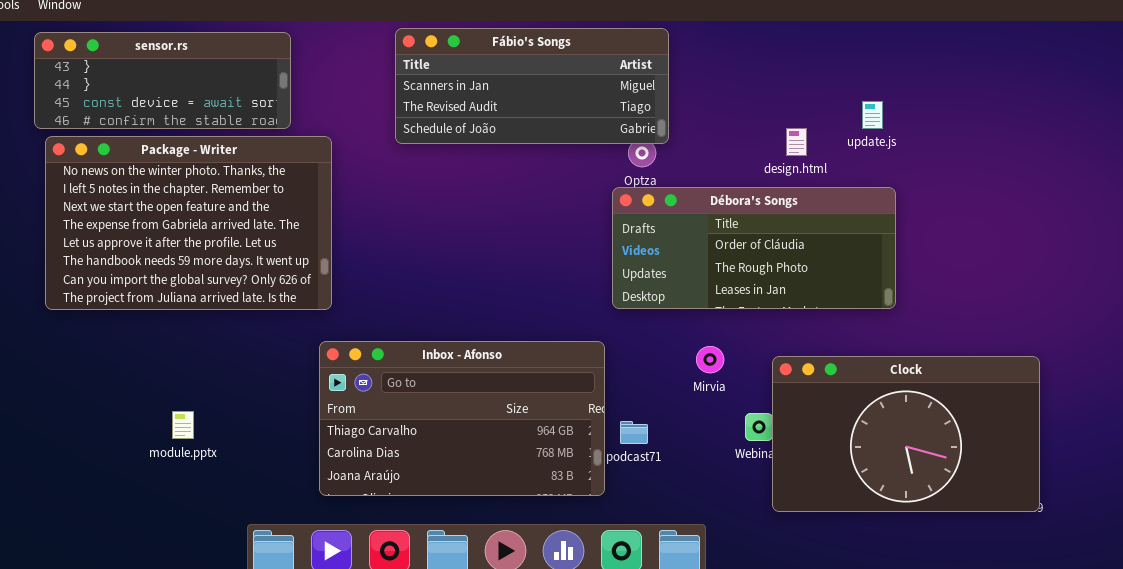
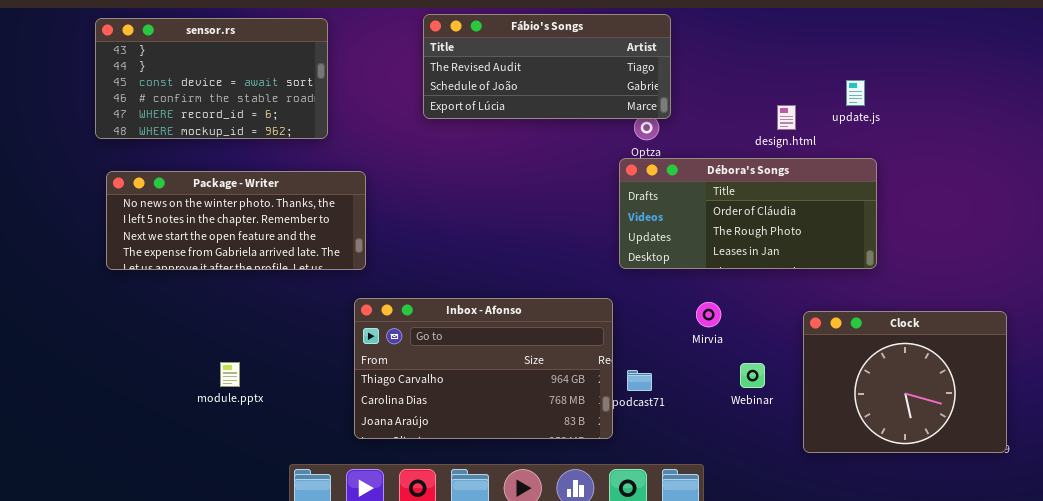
Fábio's Songs: [395,28,669,144] -> [423,14,671,119], scrolled down 1 row
sensor.rs: [34,32,291,129] -> [95,18,328,139], resized
Package - Writer: [45,136,332,310] -> [106,171,366,270], resized
Clock: [772,356,1040,512] -> [803,311,1007,453], resized

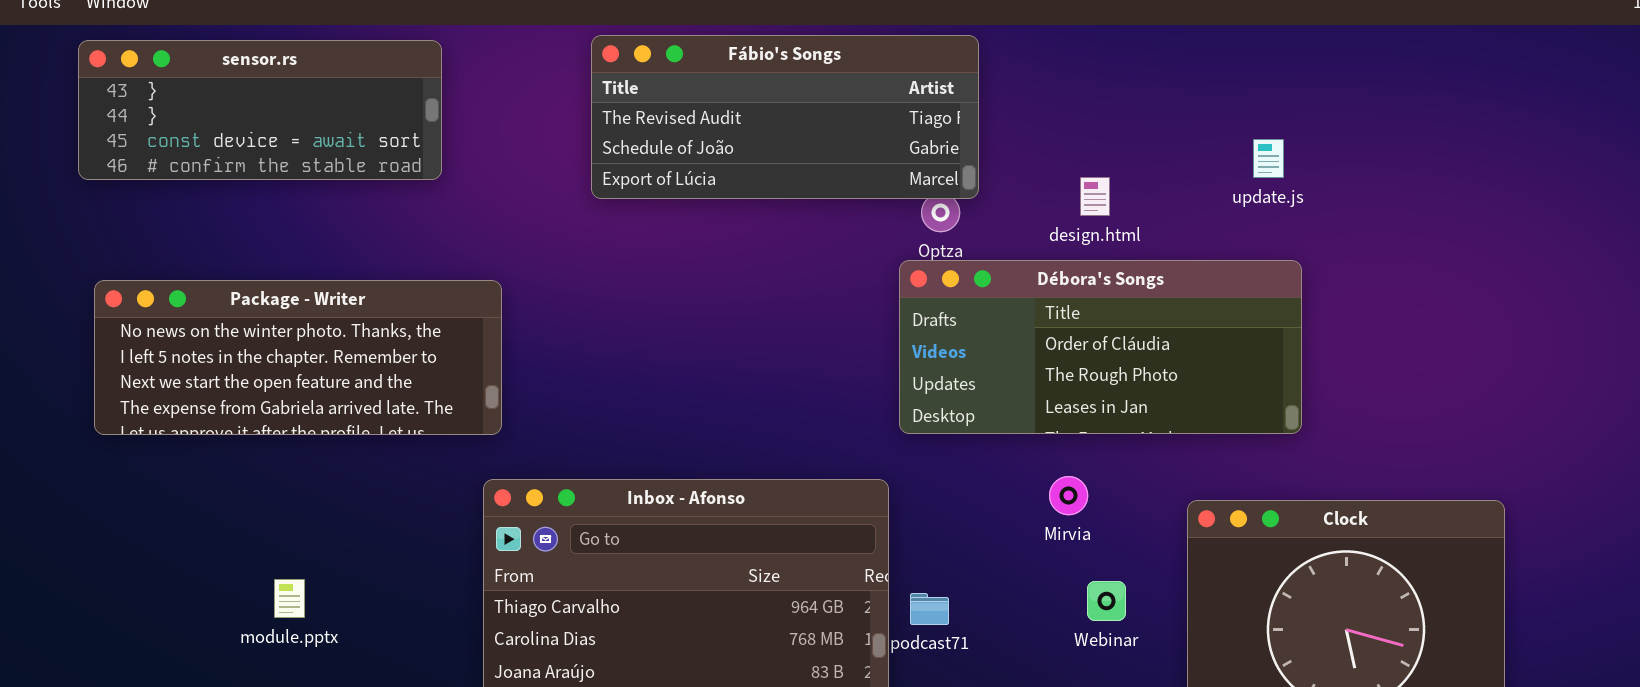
sensor.rs: [95,18,328,139] -> [78,40,442,180], resized
design.html: [777,105,796,130] -> [1080,177,1110,216], moved
Mirvia: [696,302,721,327] -> [1049,476,1088,515], moved

